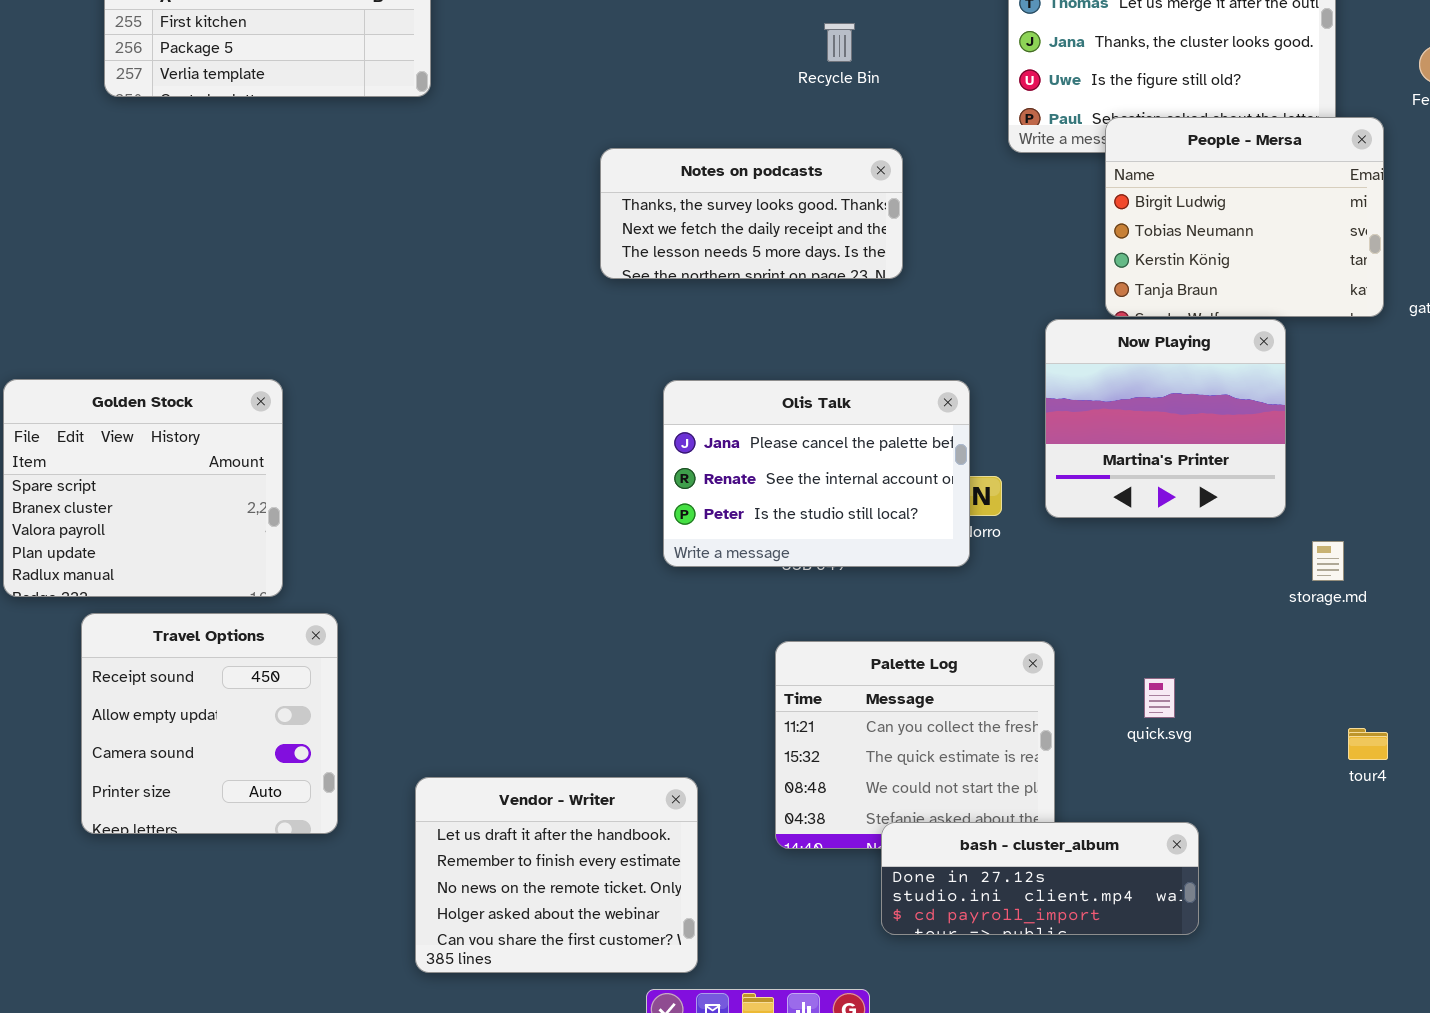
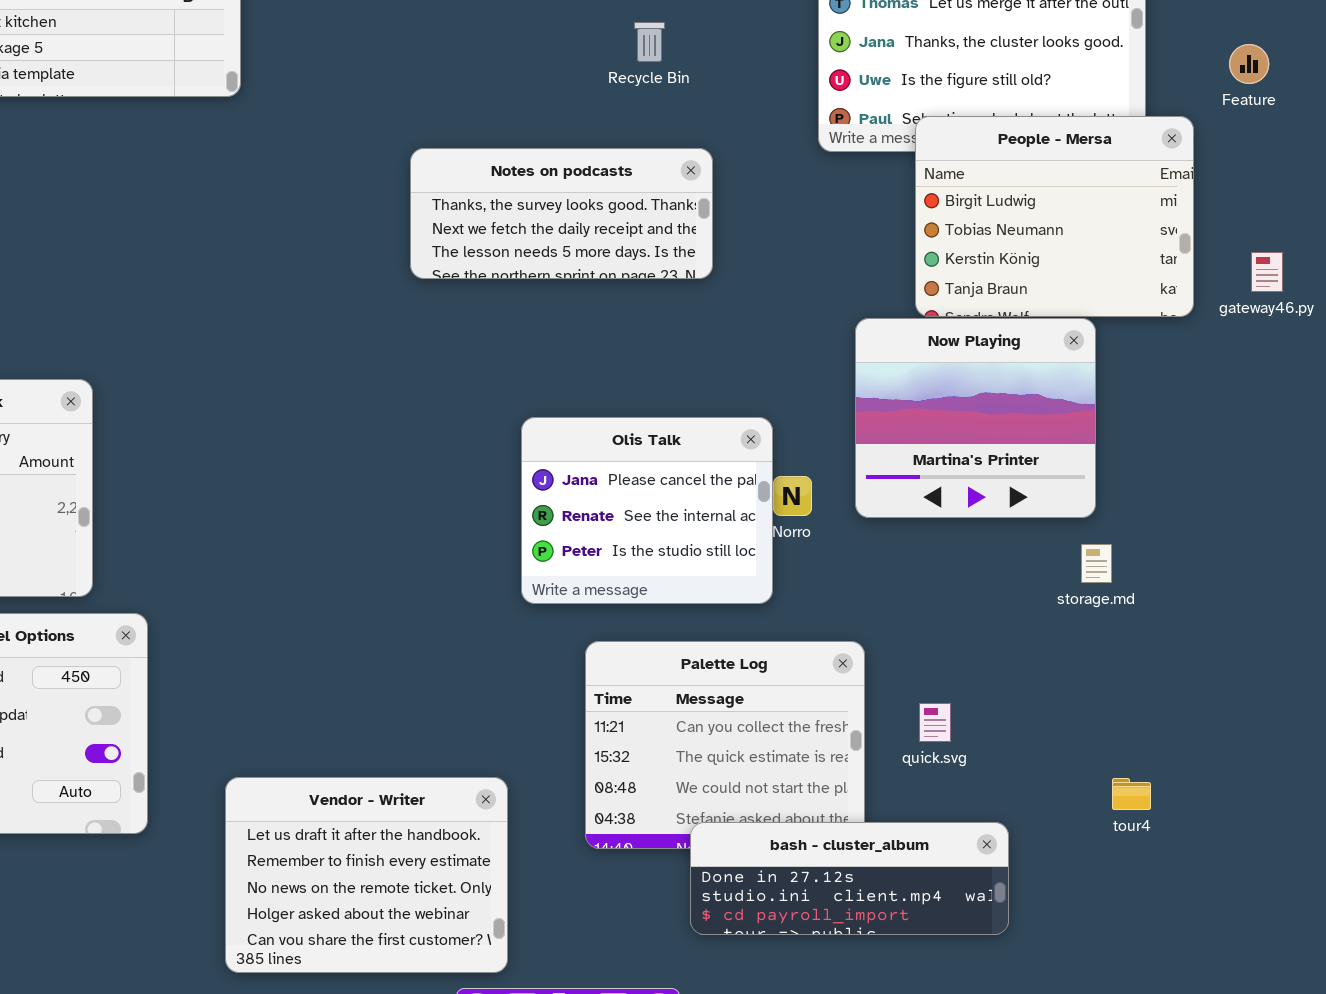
Olis Talk: [663,380,970,567] -> [521,417,773,604], moved, resized
storage.md: [1312,541,1344,581] -> [1081,544,1112,583], moved
quick.svg: [1144,678,1175,718] -> [919,703,951,742], moved
tour4: [1348,728,1388,760] -> [1112,778,1151,810], moved

